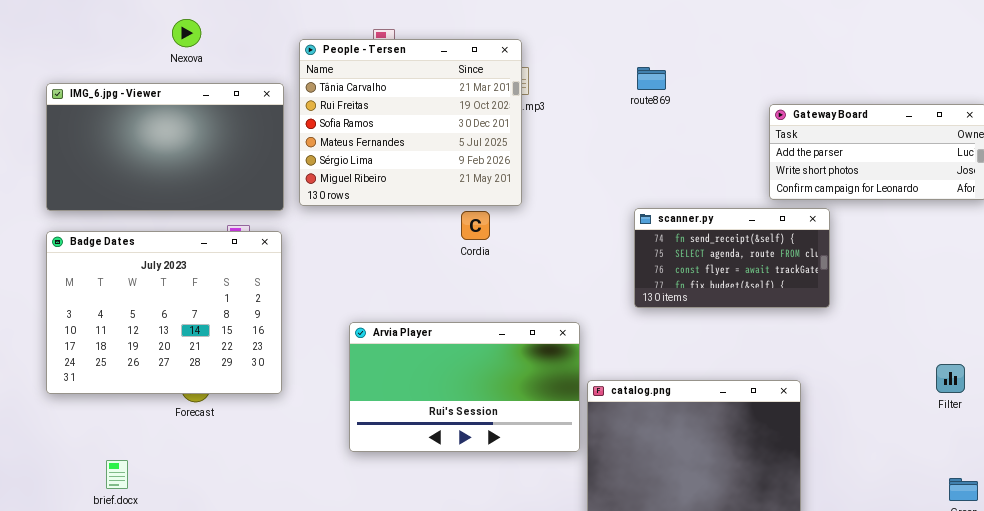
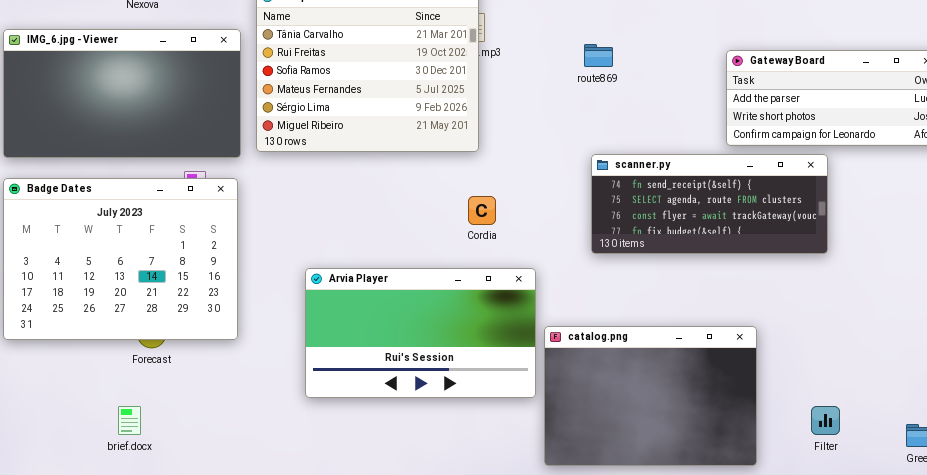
route869: [637,67,666,90] -> [584,44,613,67], moved
scanner.py: [634,208,830,308] -> [591,154,828,254], resized
Cordia: [461,211,490,240] -> [468,196,496,225], moved
Filter: [936,364,965,393] -> [811,406,840,435], moved
brief.docx: [106,460,128,489] -> [118,406,141,435], moved

